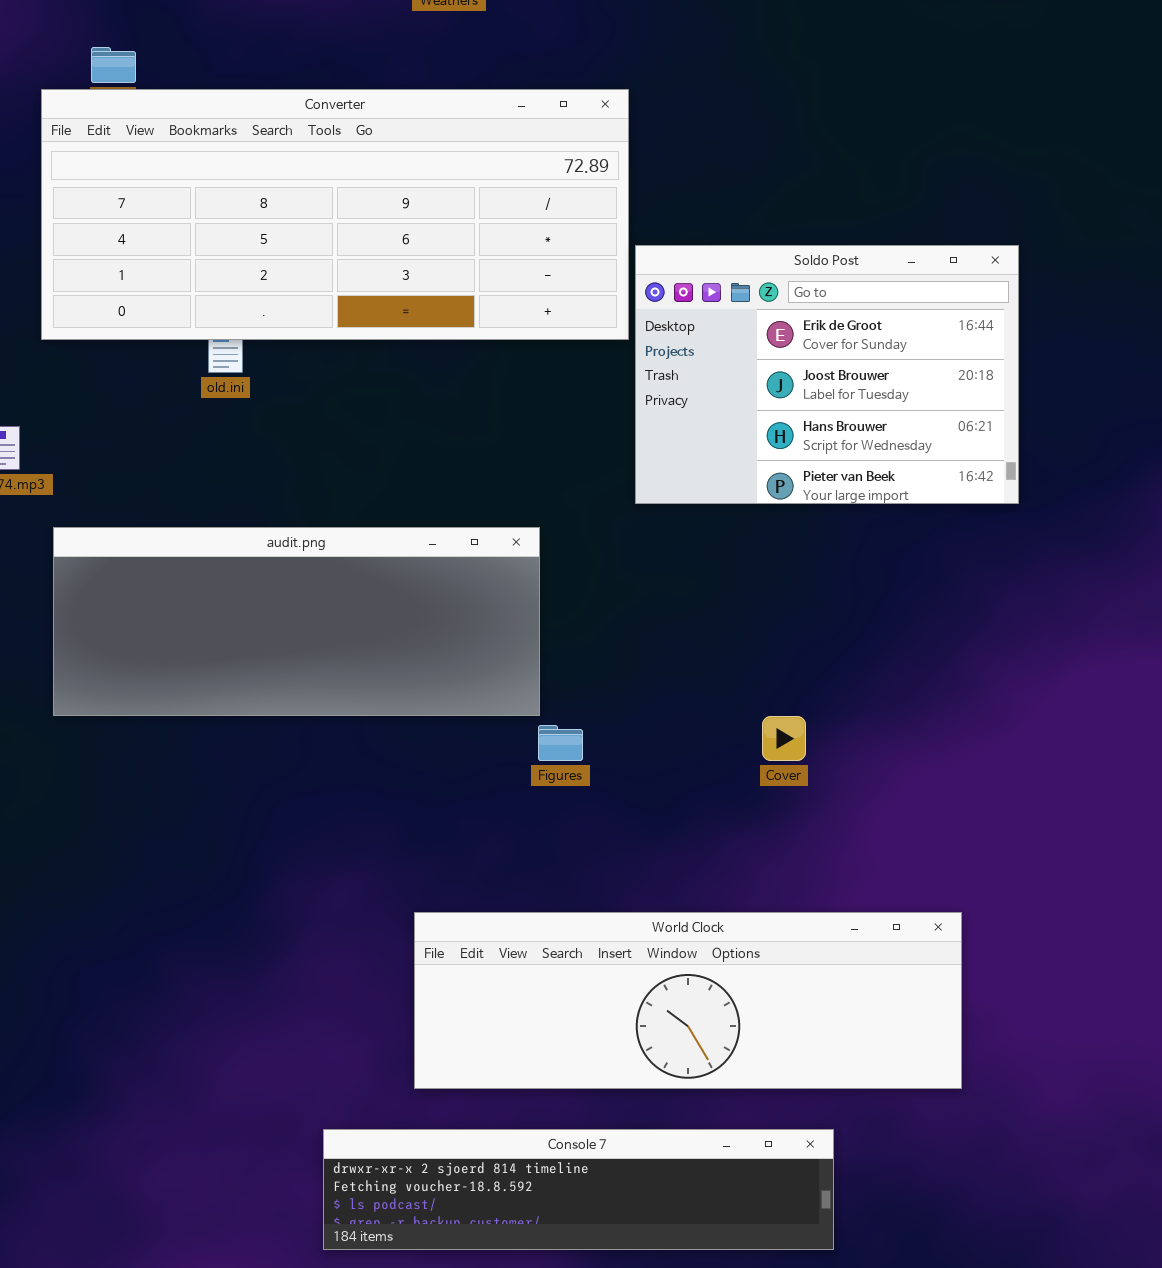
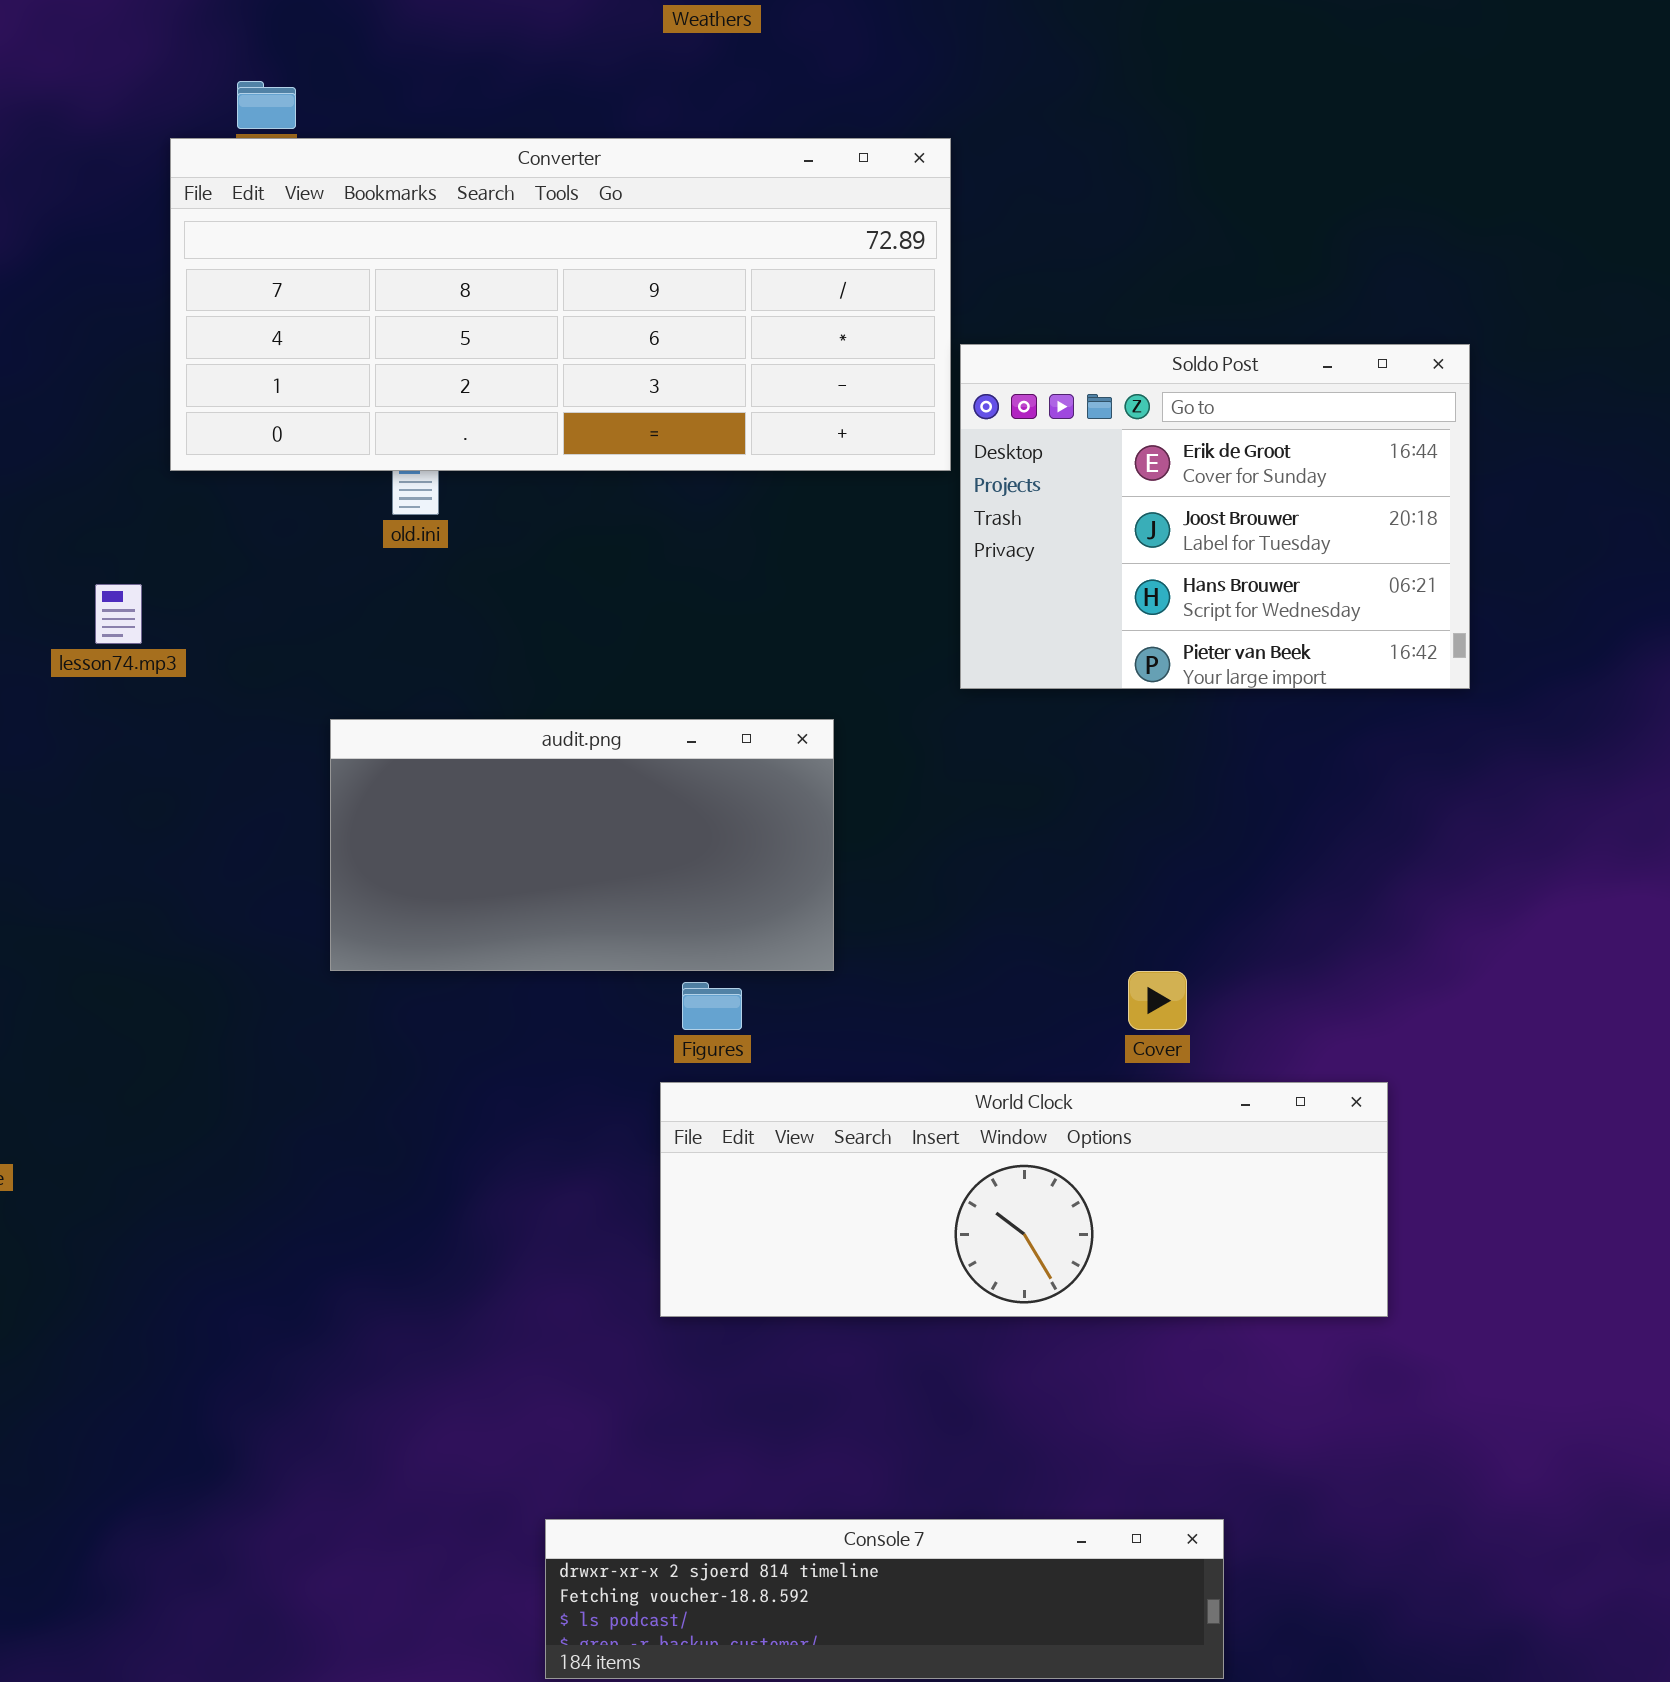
audit.png: [53,527,540,716] -> [330,719,834,971], resized
Figures: [538,725,583,761] -> [682,982,742,1030], moved
World Clock: [414,912,962,1089] -> [660,1082,1388,1317], moved

